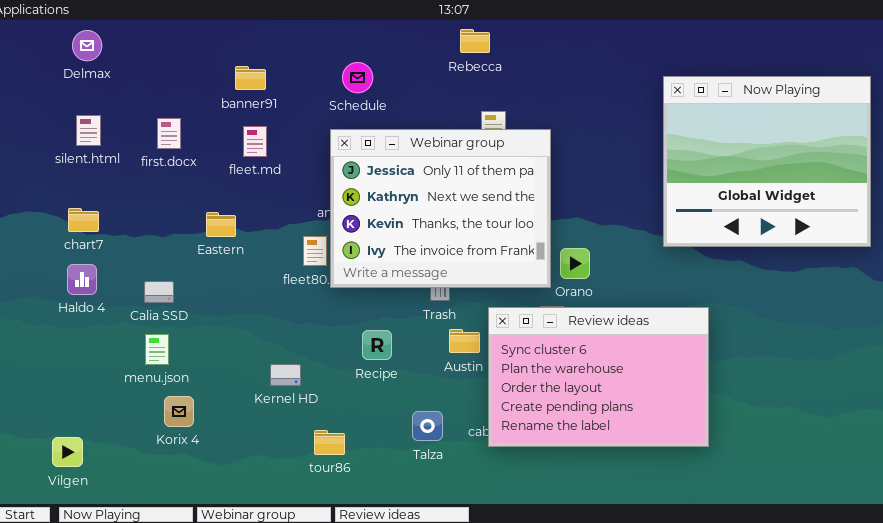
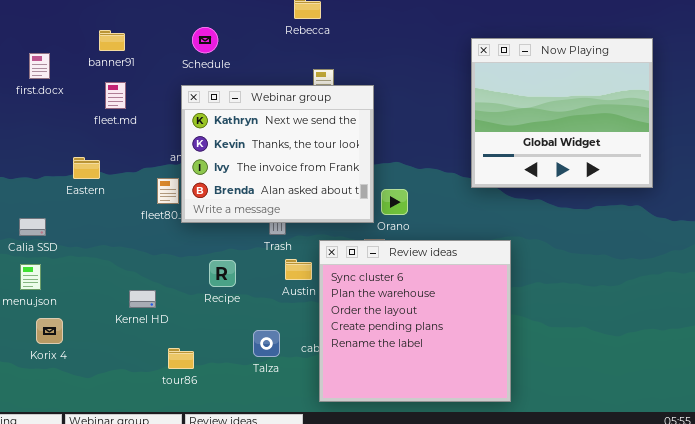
first.docx: [157,118,181,149] -> [29,53,50,79], moved
Webinar group: [330,129,551,288] -> [181,85,374,223], scrolled down 1 row
Review ideas: [488,307,709,447] -> [319,240,511,402], resized

